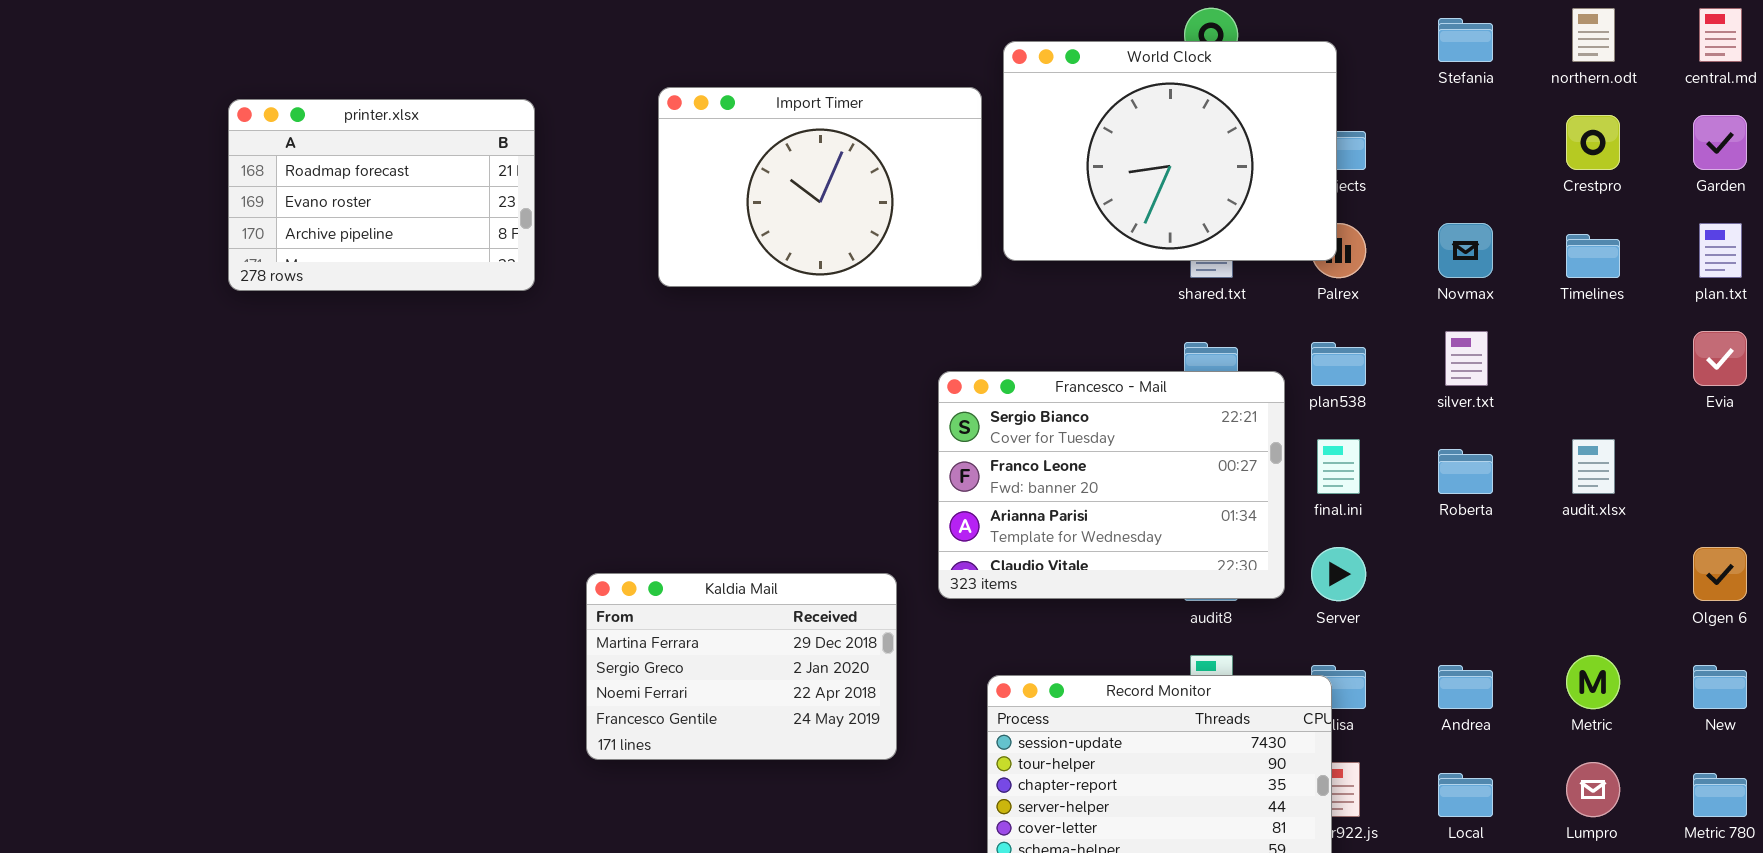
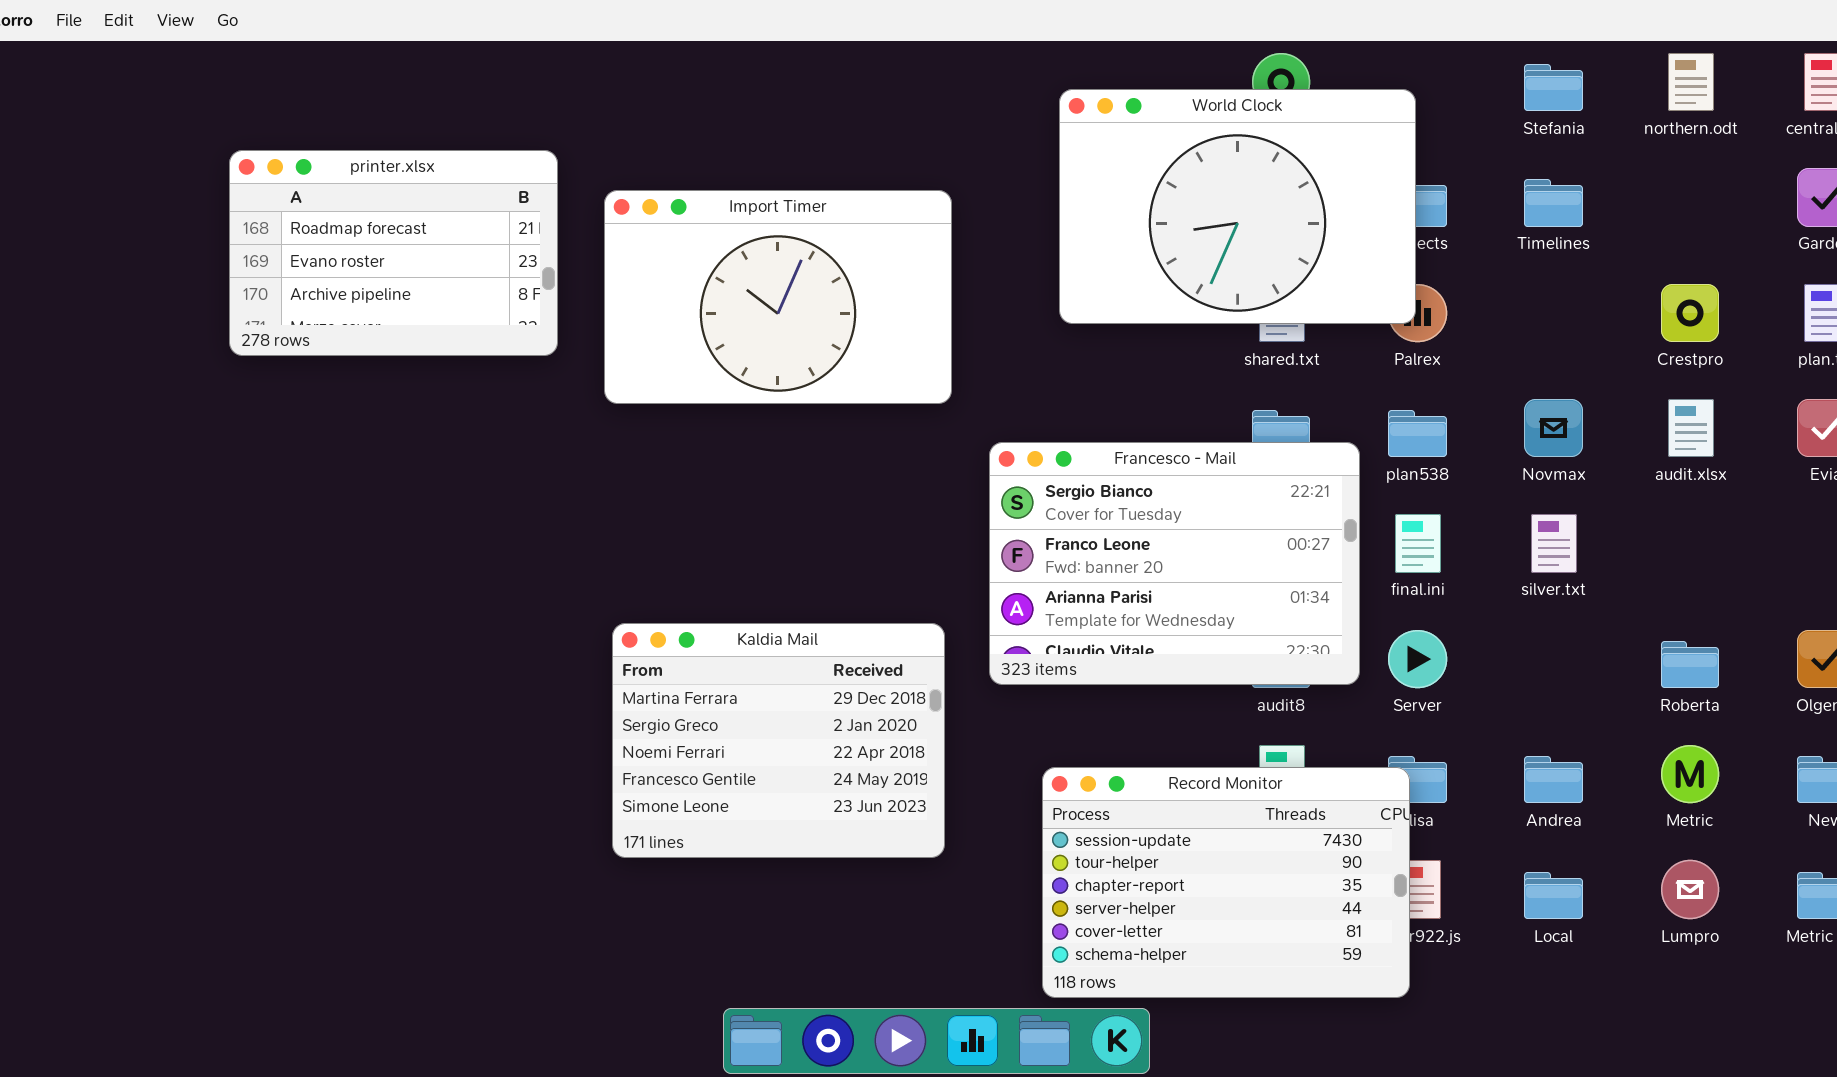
Import Timer: [658,87,982,287] -> [604,190,952,404], moved
Crestpro: [1566,115,1620,170] -> [1661,284,1719,342], moved
Novmax: [1438,223,1493,278] -> [1524,399,1583,457], moved
Timelines: [1566,234,1620,278] -> [1524,179,1583,227], moved
silver.txt: [1445,331,1488,386] -> [1531,514,1577,573], moved
audit.xlsx: [1572,439,1615,494] -> [1668,399,1714,457], moved
Roberta: [1438,449,1493,494] -> [1661,641,1719,688], moved
Kaldia Mail: [586,573,897,760] -> [612,623,945,858], resized

